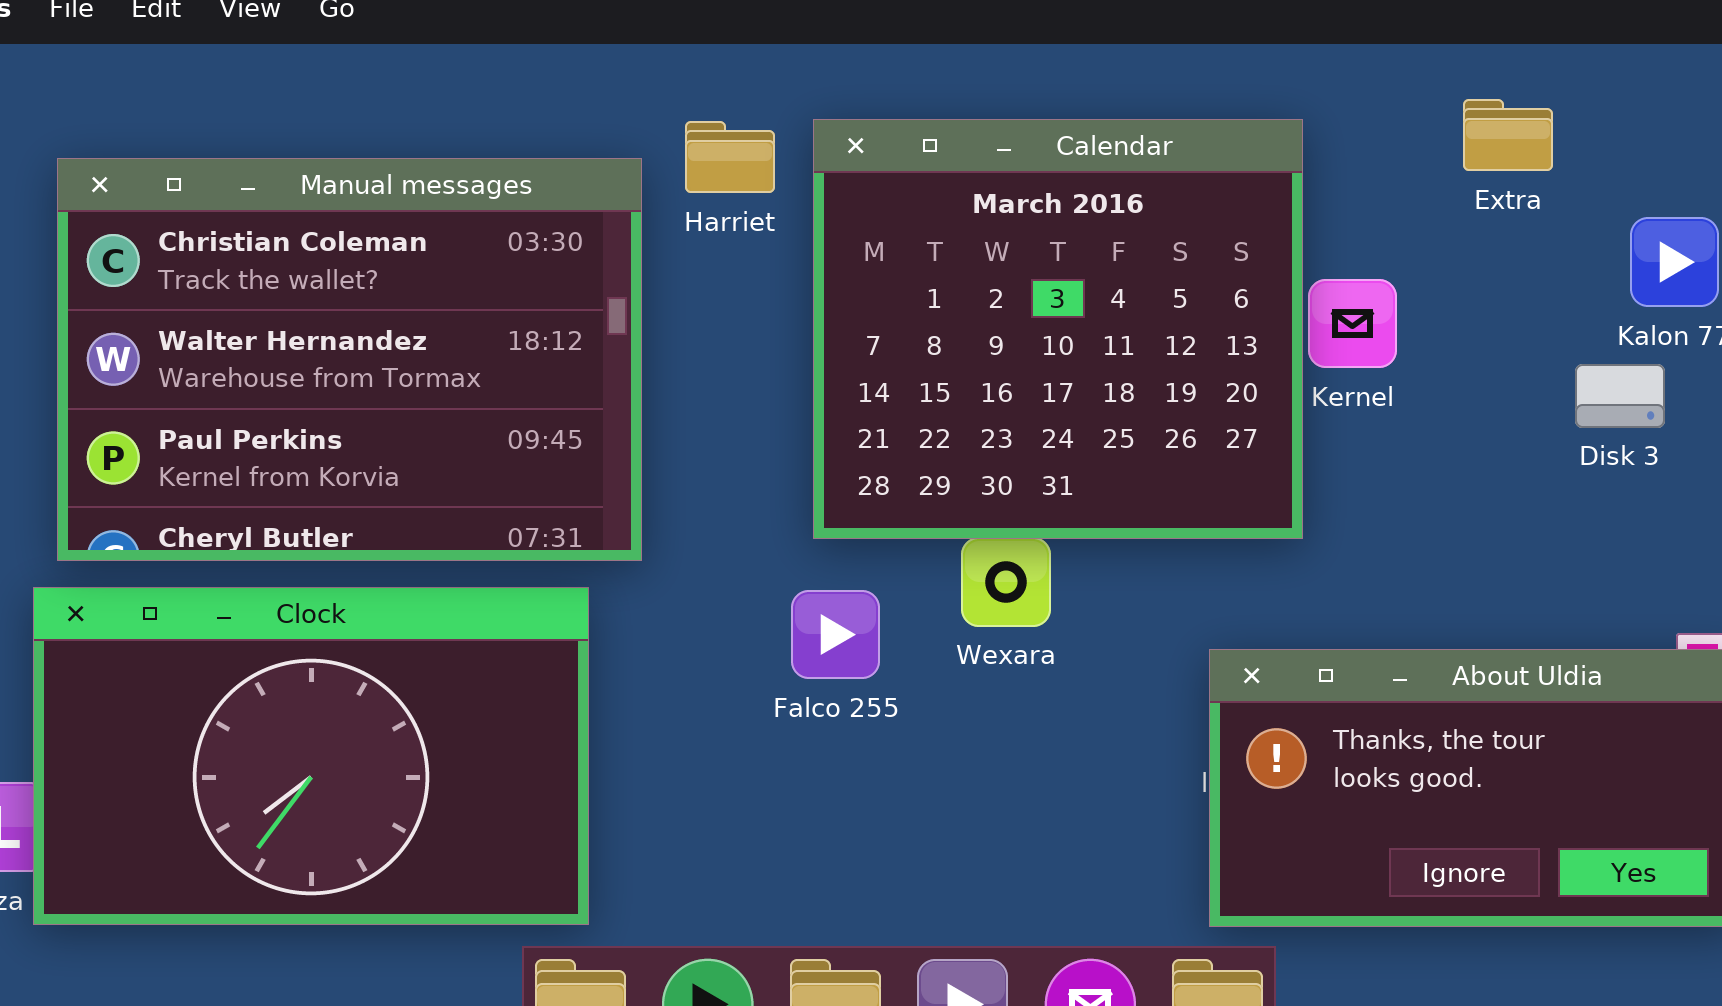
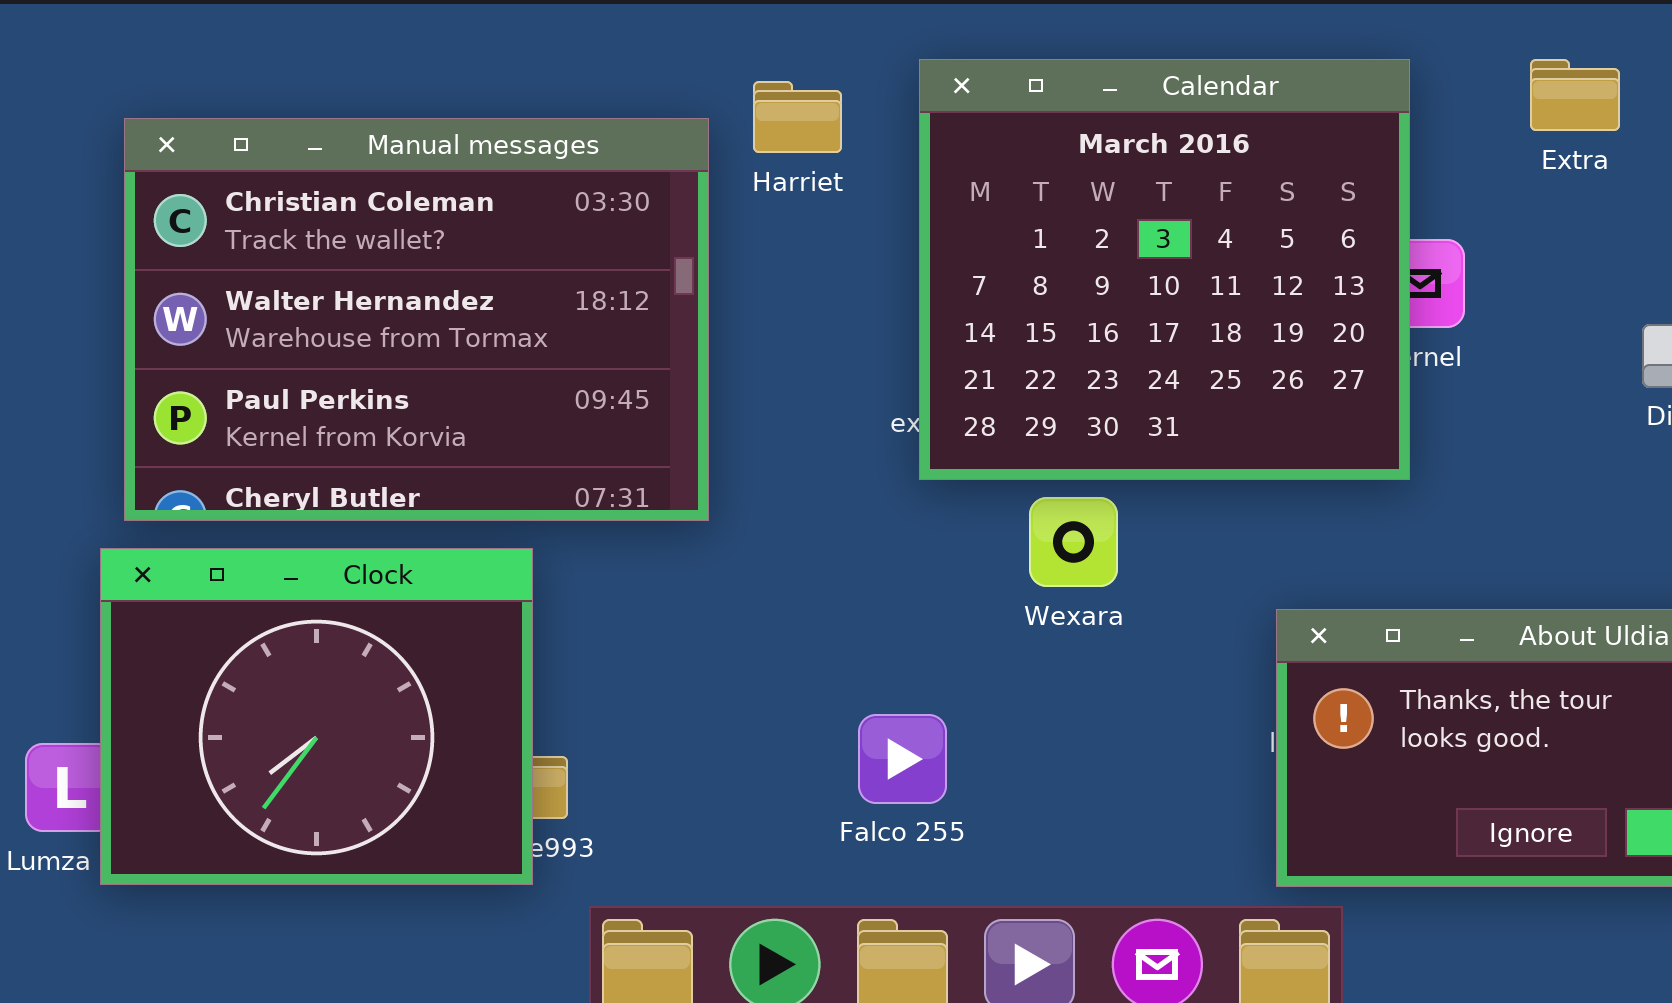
Calendar: [813,119,1303,539] -> [919,59,1410,480], moved
Clock: [33,587,589,925] -> [100,548,533,885], resized
Falco 255: [791,590,880,679] -> [858,714,947,804], moved

